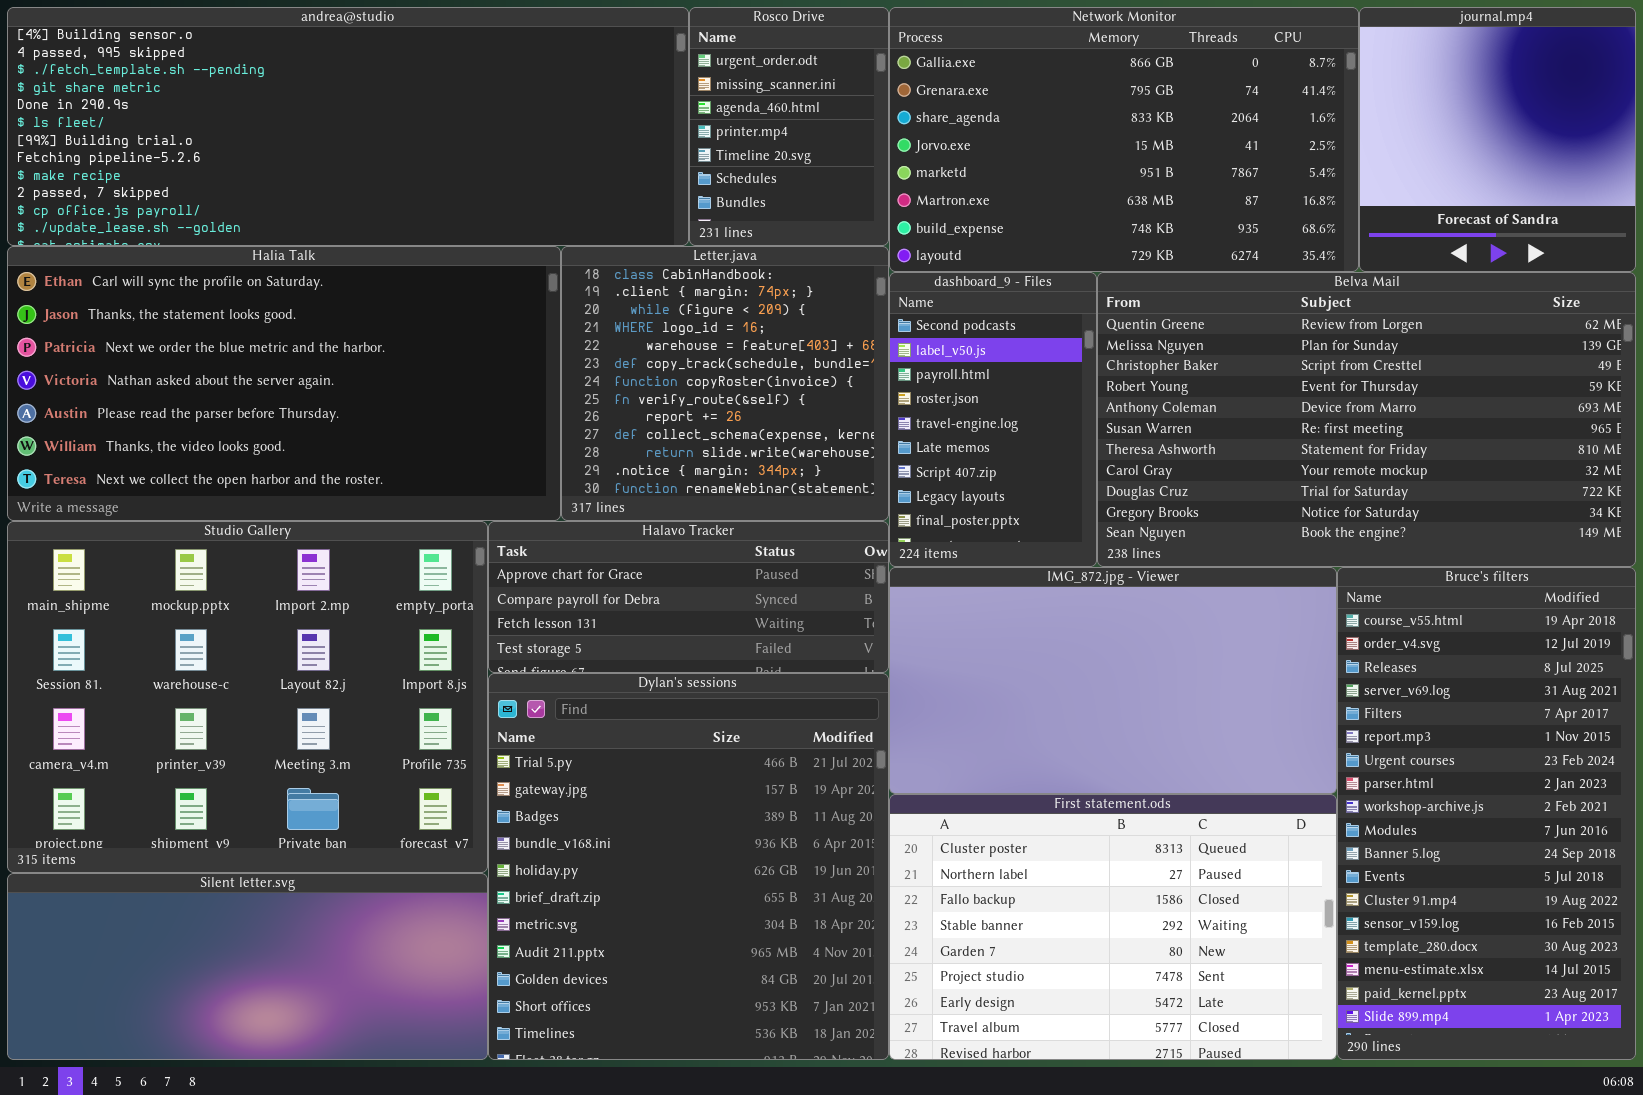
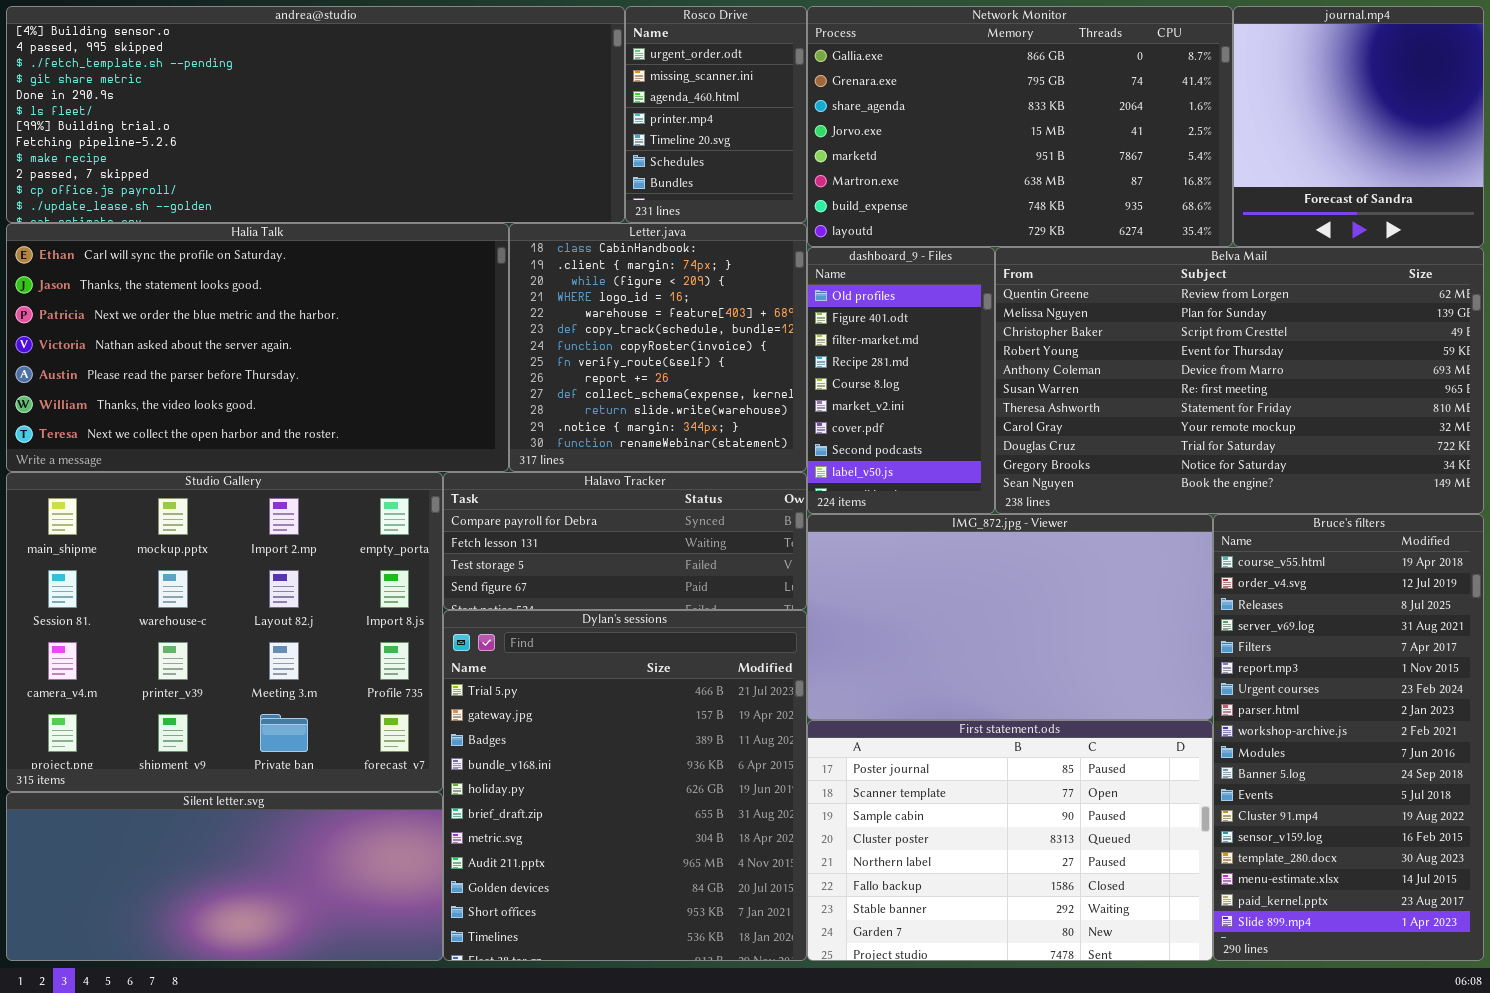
dashboard_9 - Files: [889,272,1097,567] -> [807,247,995,514], scrolled up 7 rows
Halavo Tracker: [488,521,889,673] -> [443,472,807,610], scrolled down 1 row
First statement.ods: [889,794,1337,1060] -> [807,720,1213,961], scrolled up 3 rows

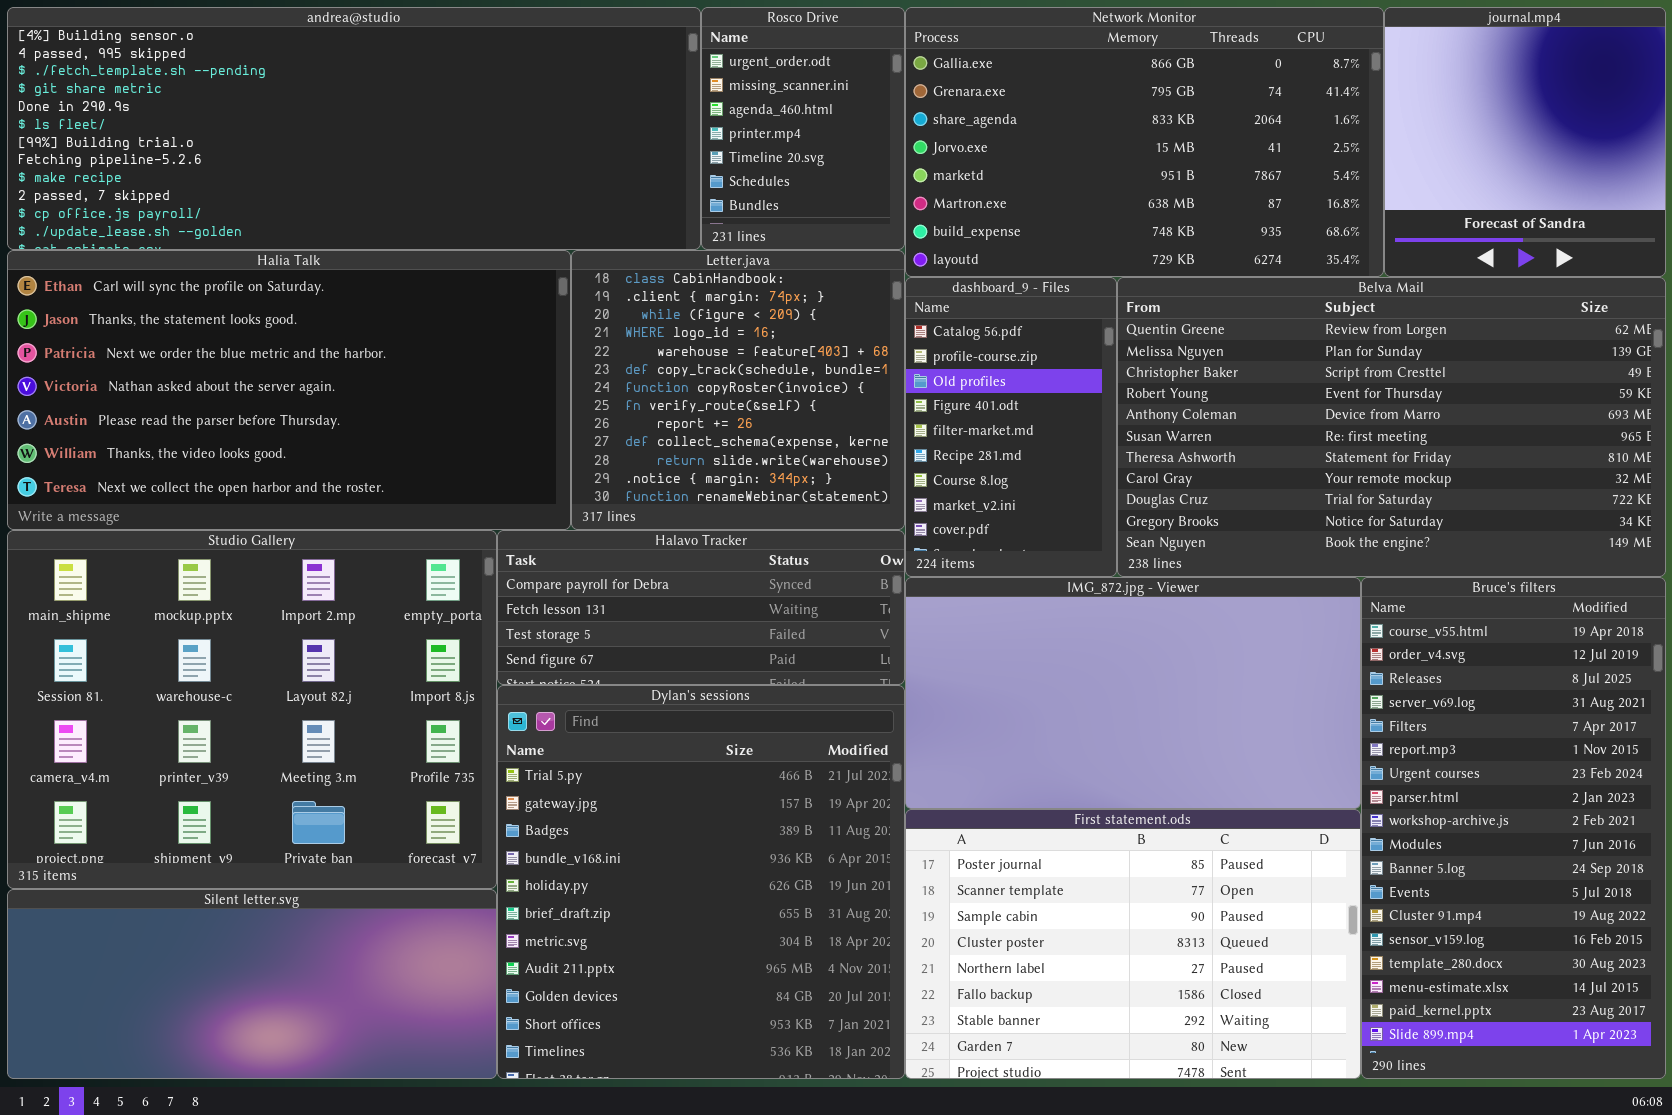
dashboard_9 - Files: [807,247,995,514] -> [905,277,1117,577], scrolled up 2 rows

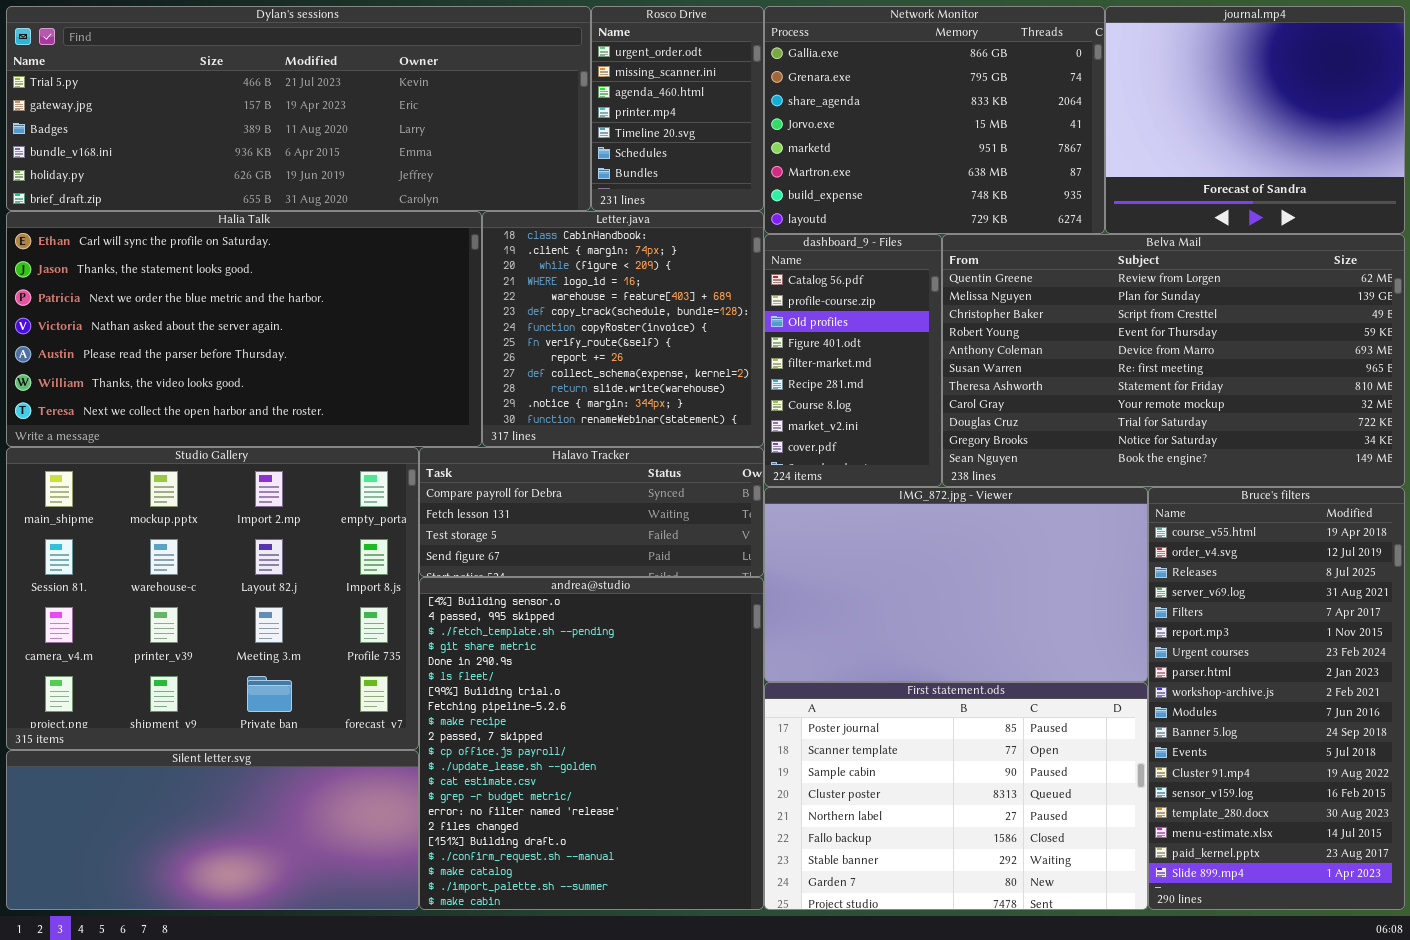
andrea@studio: [7,7,701,250] -> [419,577,764,910], moved, resized
Network Monitor: [905,7,1384,277] -> [764,6,1105,234], resized
journal.mp4: [1384,7,1666,277] -> [1105,6,1405,234], resized
Dylan's sessions: [497,685,905,1079] -> [6,6,591,211], moved, resized

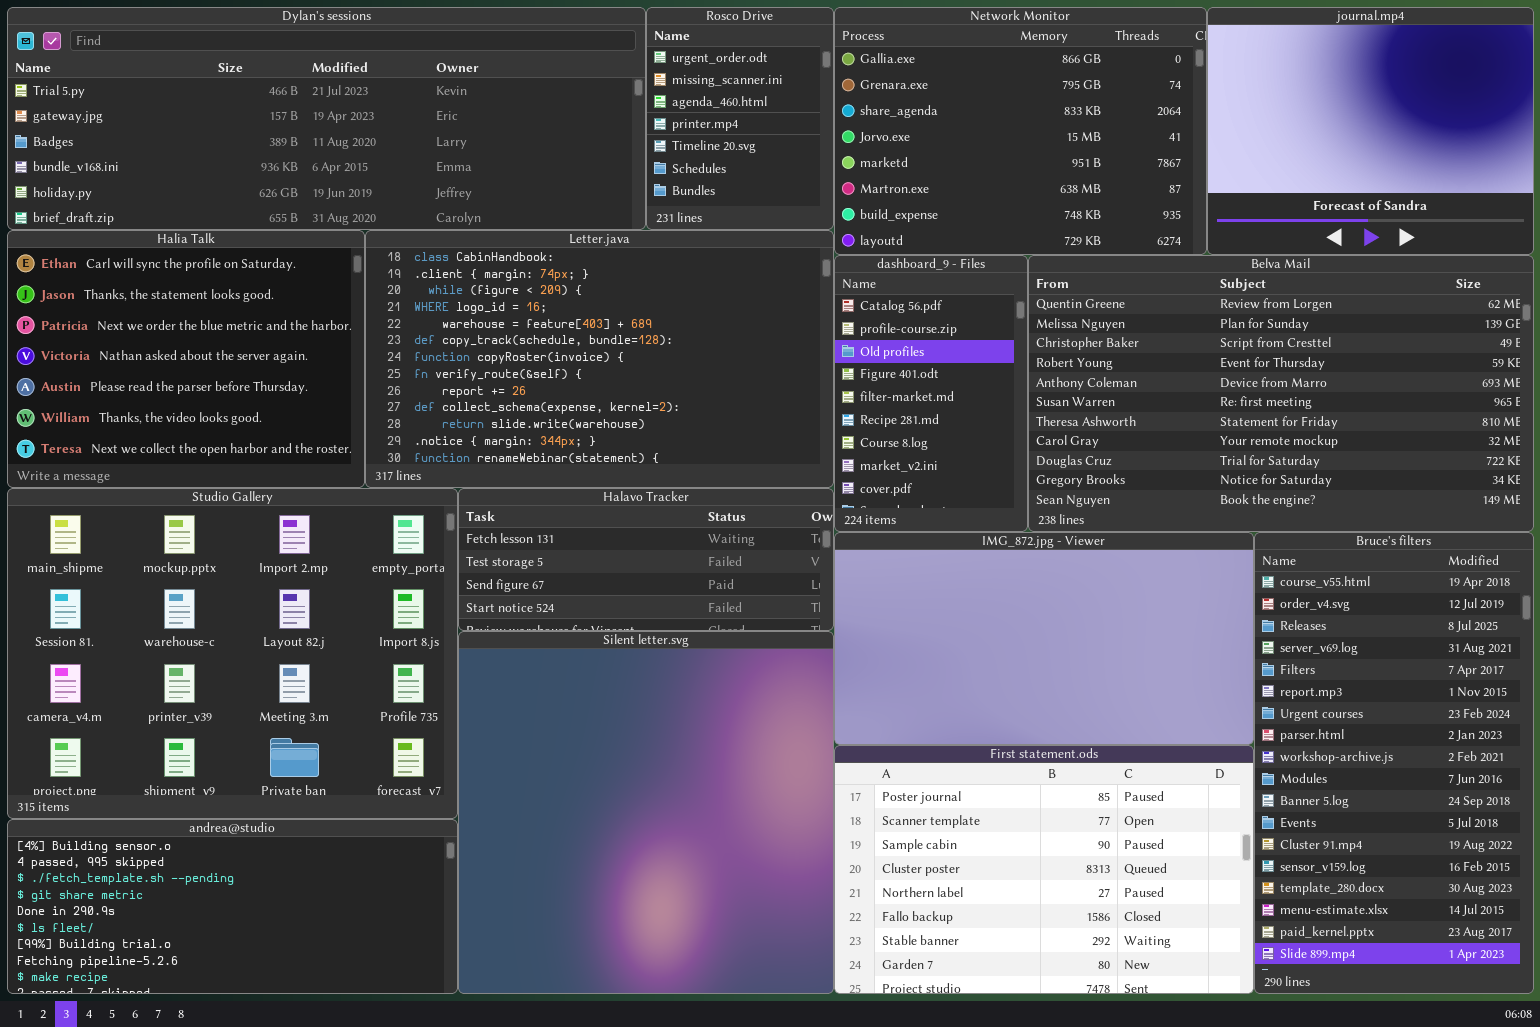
Halia Talk: [6,211,482,447] -> [7,230,365,488], resized
Letter.java: [482,211,764,447] -> [365,230,834,488], resized
Halavo Tracker: [419,447,764,577] -> [458,488,834,631], scrolled down 1 row
andrea@studio: [419,577,764,910] -> [7,819,458,994], moved, resized
Silent letter.svg: [6,750,419,910] -> [458,631,834,994], moved, resized

